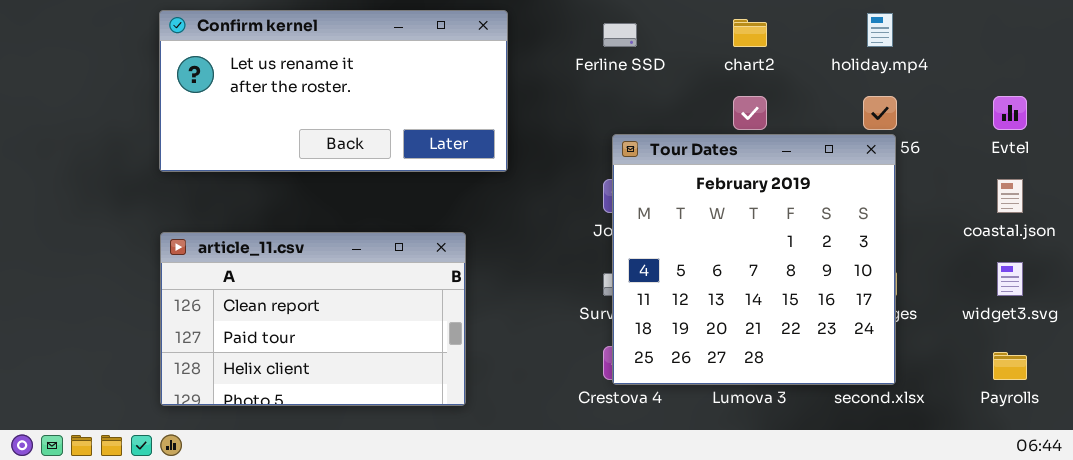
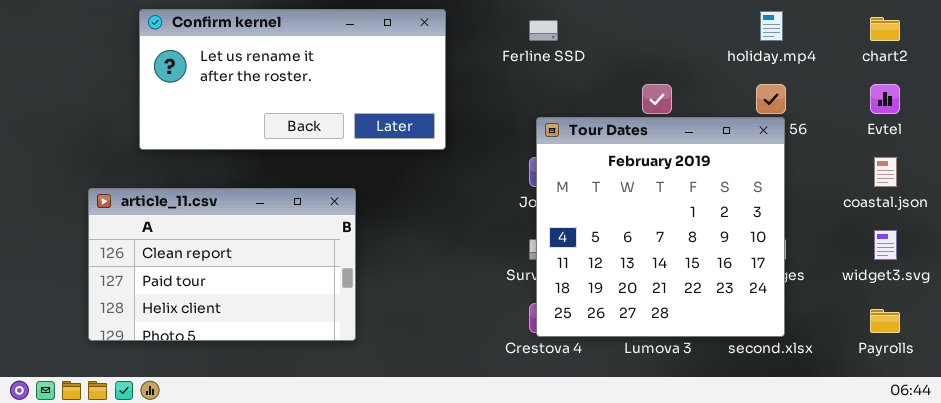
chart2: [733,19,767,47] -> [870,17,900,41], moved
article_11.csv: [160,232,466,406] -> [88,188,356,341], moved

